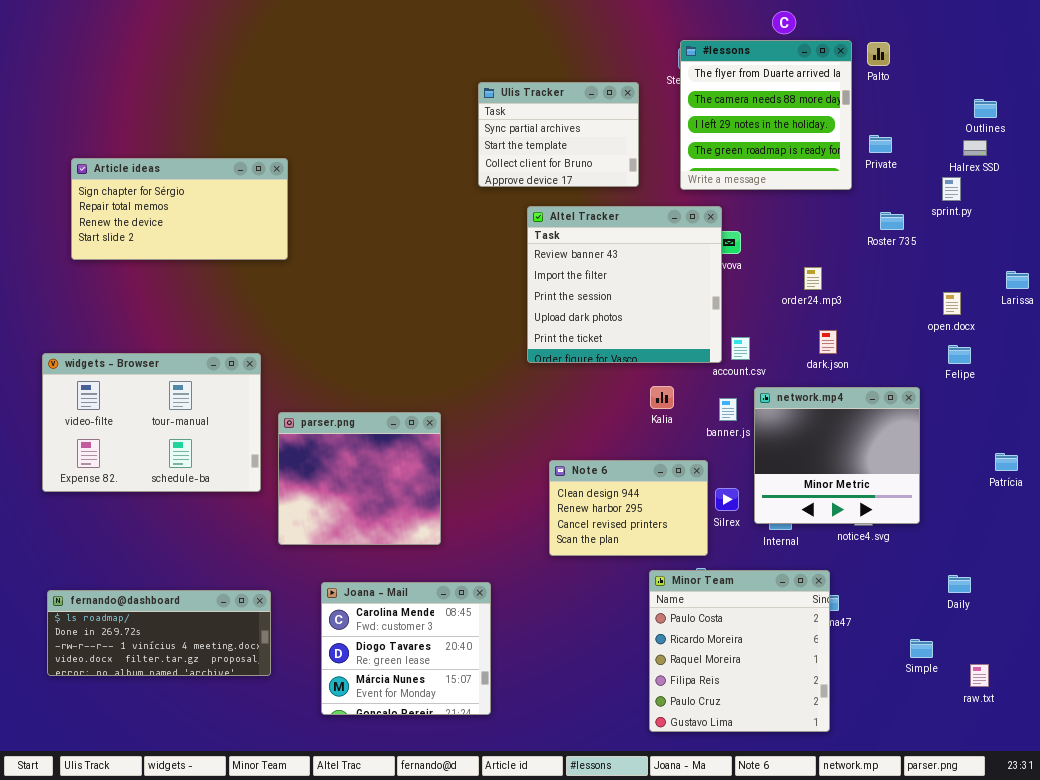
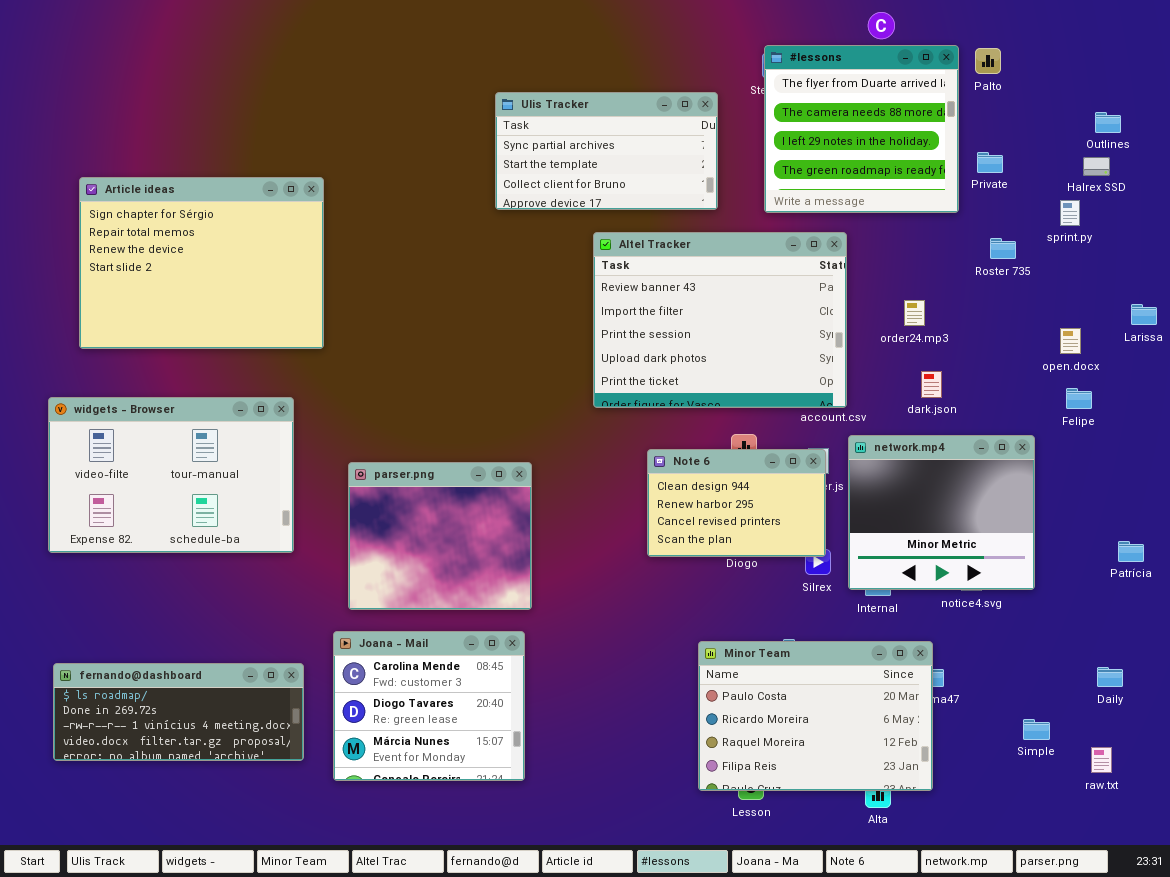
Ulis Tracker: [478,82,639,187] -> [495,92,718,210], resized
Article ideas: [71,158,288,260] -> [79,177,324,349], resized
Altel Tracker: [527,206,722,363] -> [593,232,847,408], resized
parser.png: [278,412,441,545] -> [348,462,532,610], moved
Patrícia: [995,453,1018,471] -> [1118,541,1144,562], moved
Note 6: [549,460,708,556] -> [647,449,826,557], moved
Minor Team: [649,570,830,732] -> [698,641,933,791], resized
Daily: [948,575,971,593] -> [1097,667,1123,687], moved
Joana - Mail: [321,582,491,715] -> [333,631,525,781], moved

